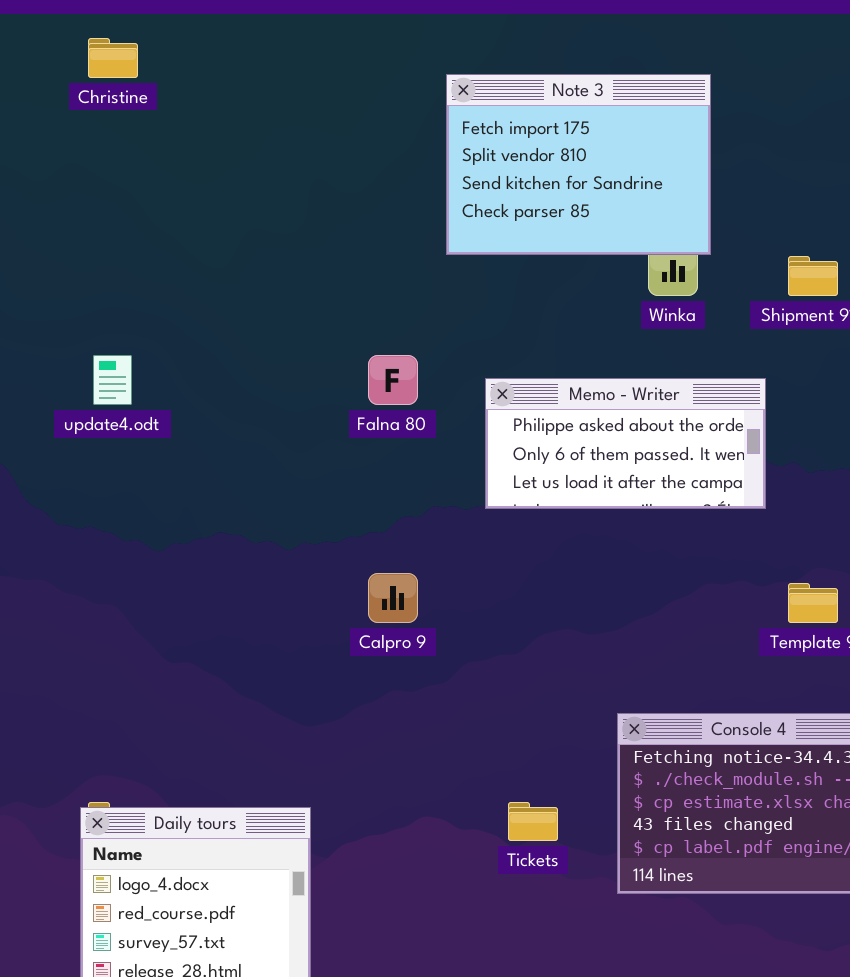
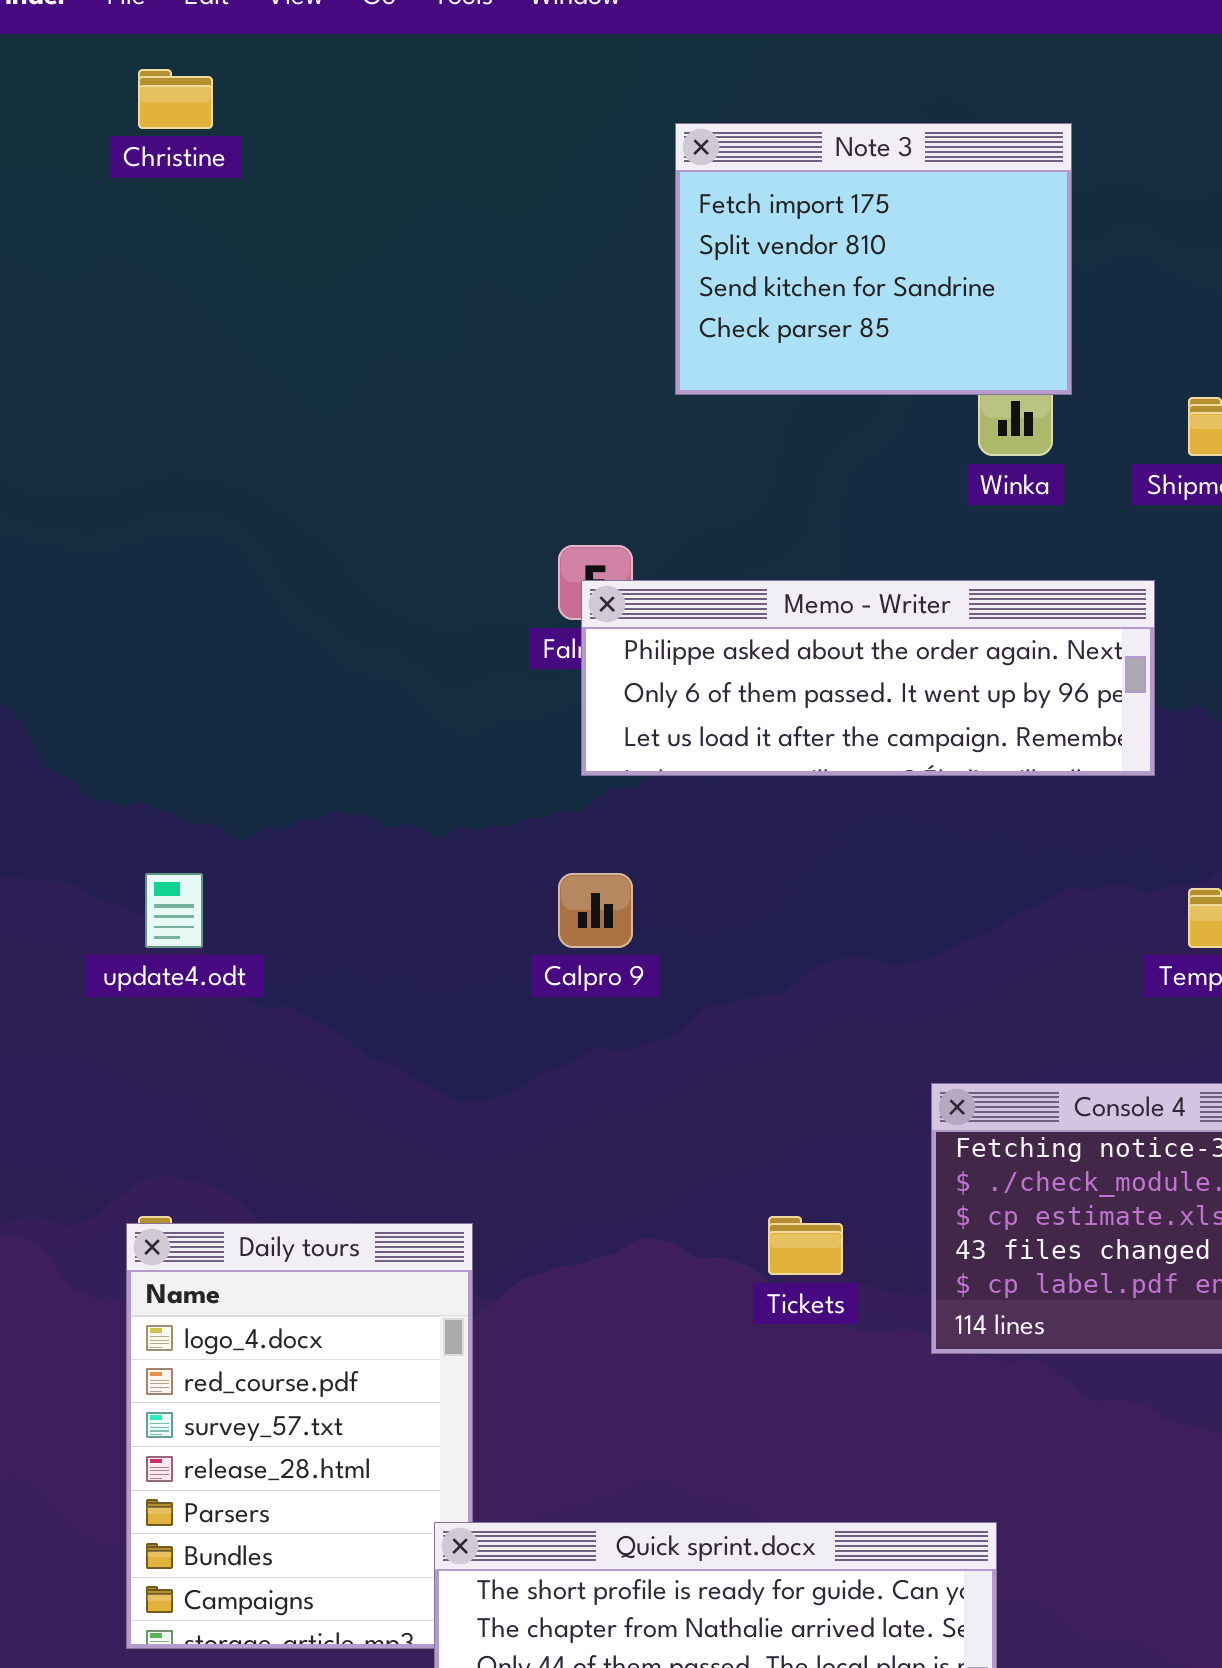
update4.odt: [93,355,132,405] -> [145,873,203,948], moved
Memo - Writer: [485,378,766,509] -> [581,580,1155,776], resized

